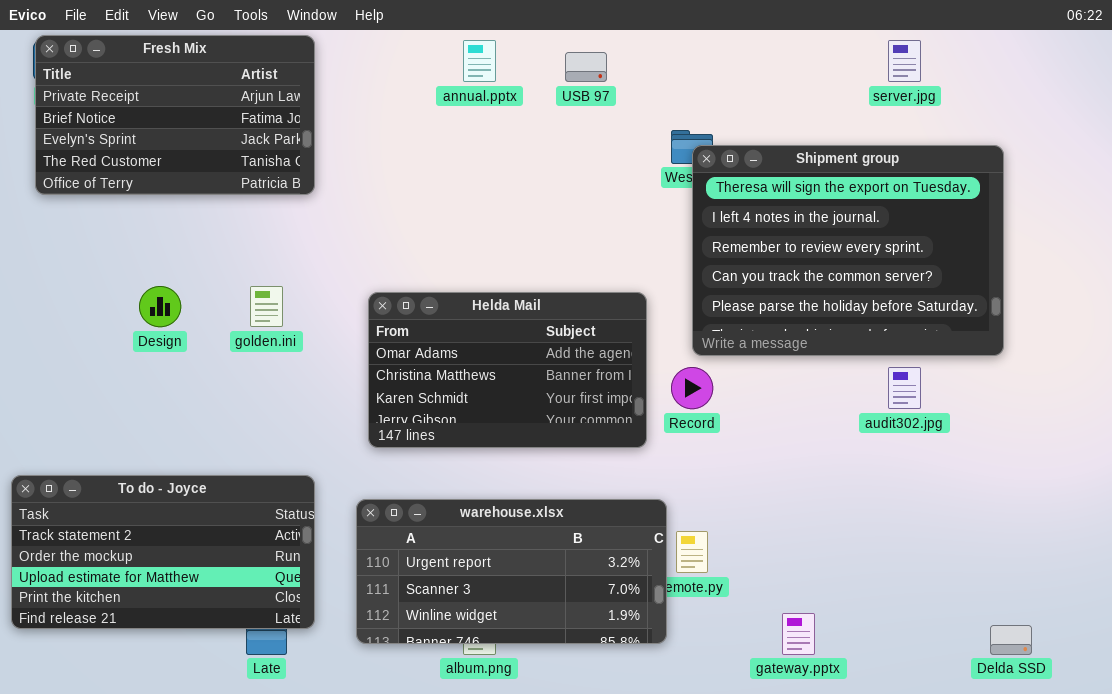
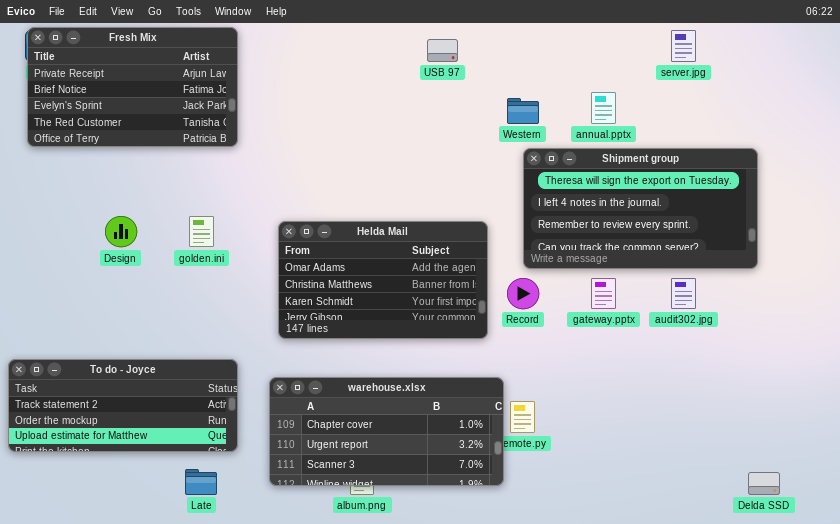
annual.pptx: [463,40,496,82] -> [591,92,616,124], moved
Shipment group: [692,145,1004,356] -> [523,148,758,269], resized
To do - Joyce: [11,475,315,629] -> [8,359,238,452], resized
warehouse.xlsx: [356,499,667,644] -> [269,377,504,486], scrolled up 1 row
gateway.pptx: [782,613,815,655] -> [591,278,616,309], moved

